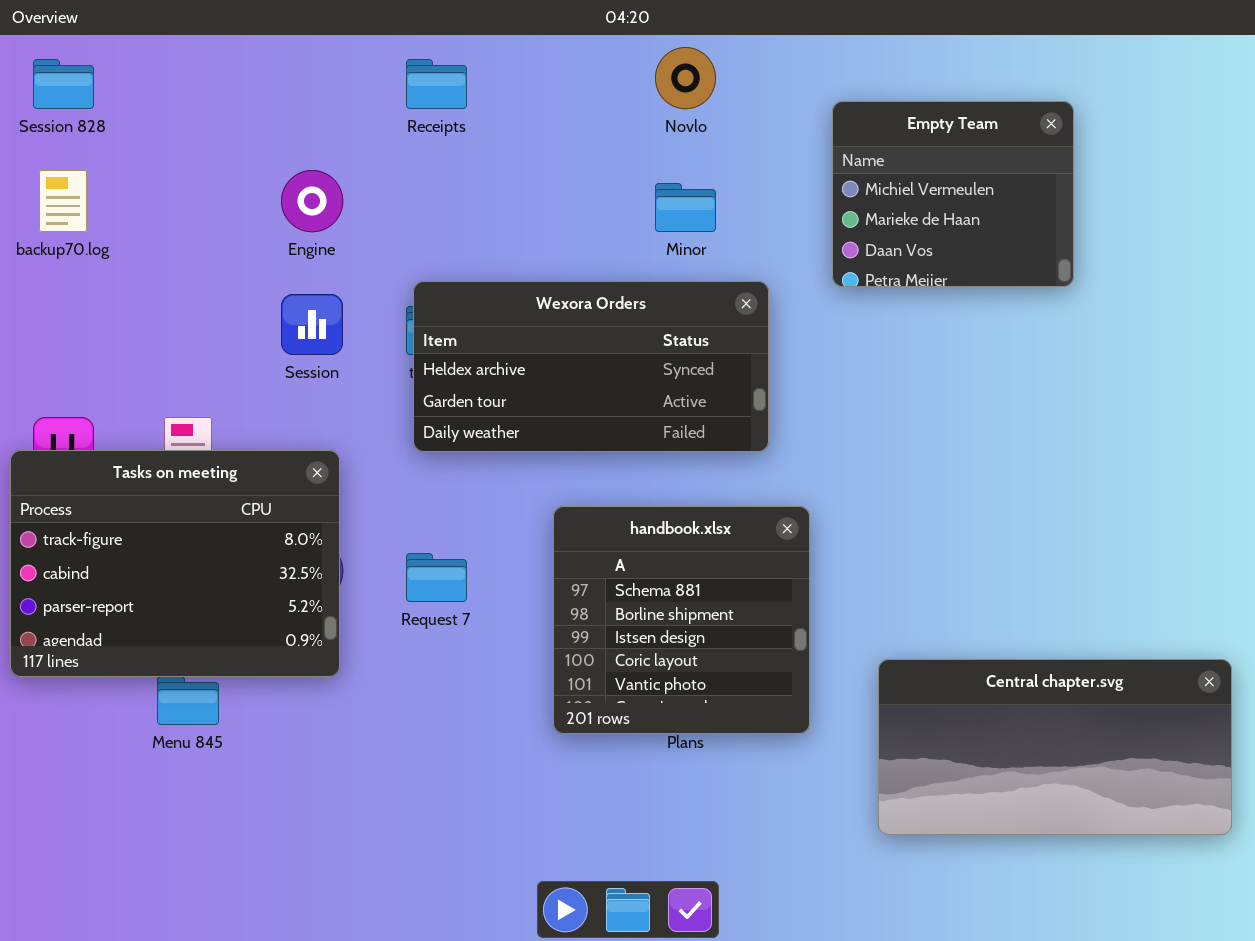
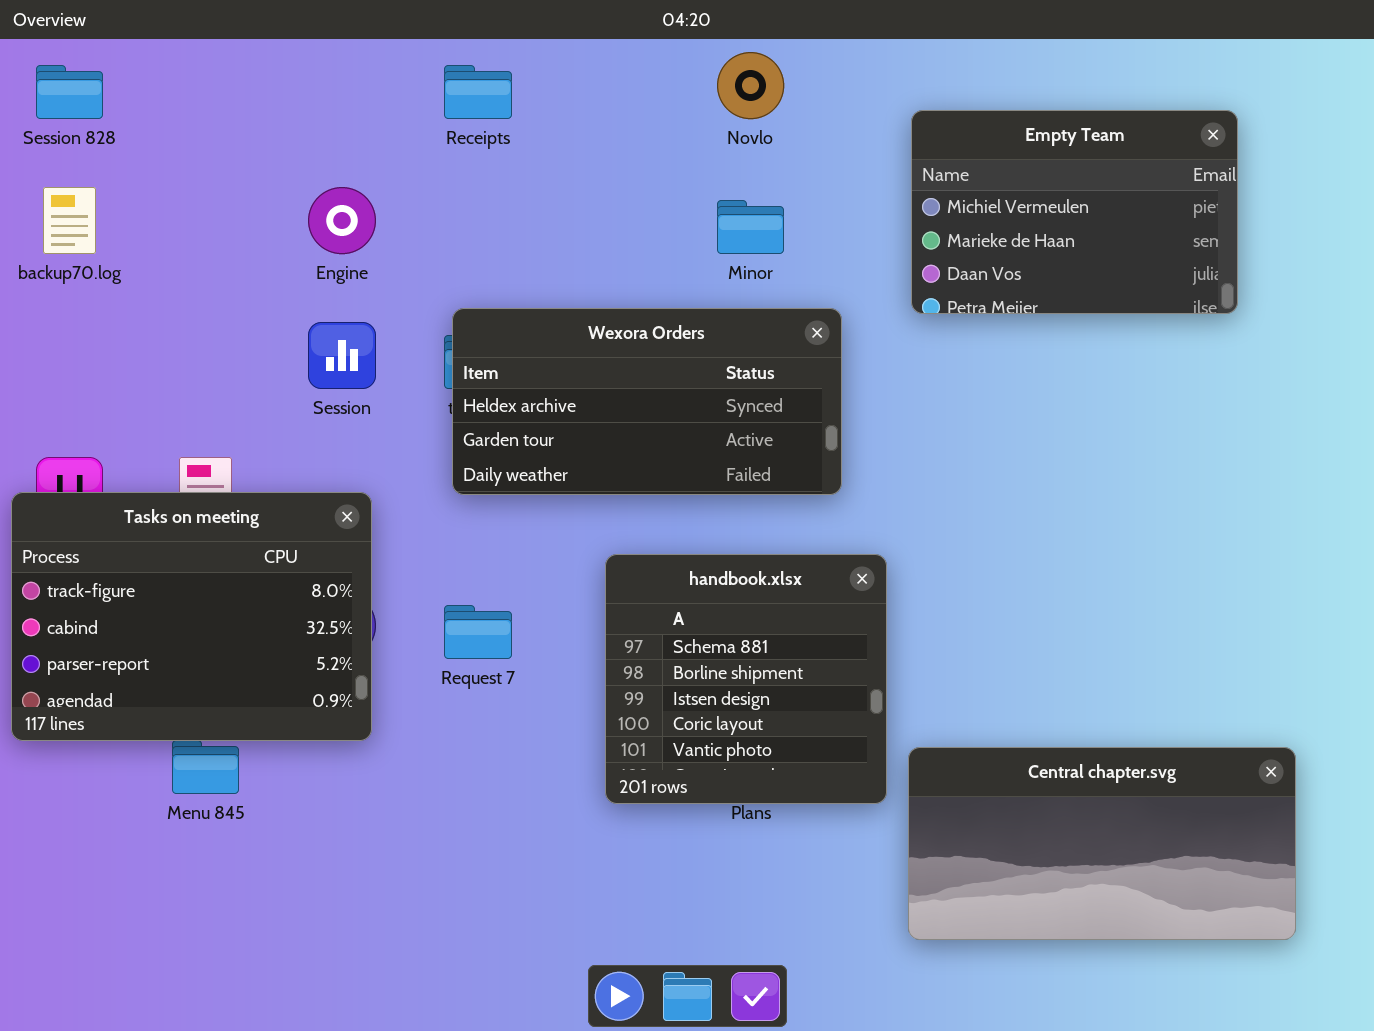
Empty Team: [832,101,1074,287] -> [911,110,1238,314], resized
Central chapter.svg: [878,659,1232,835] -> [908,747,1296,940], moved

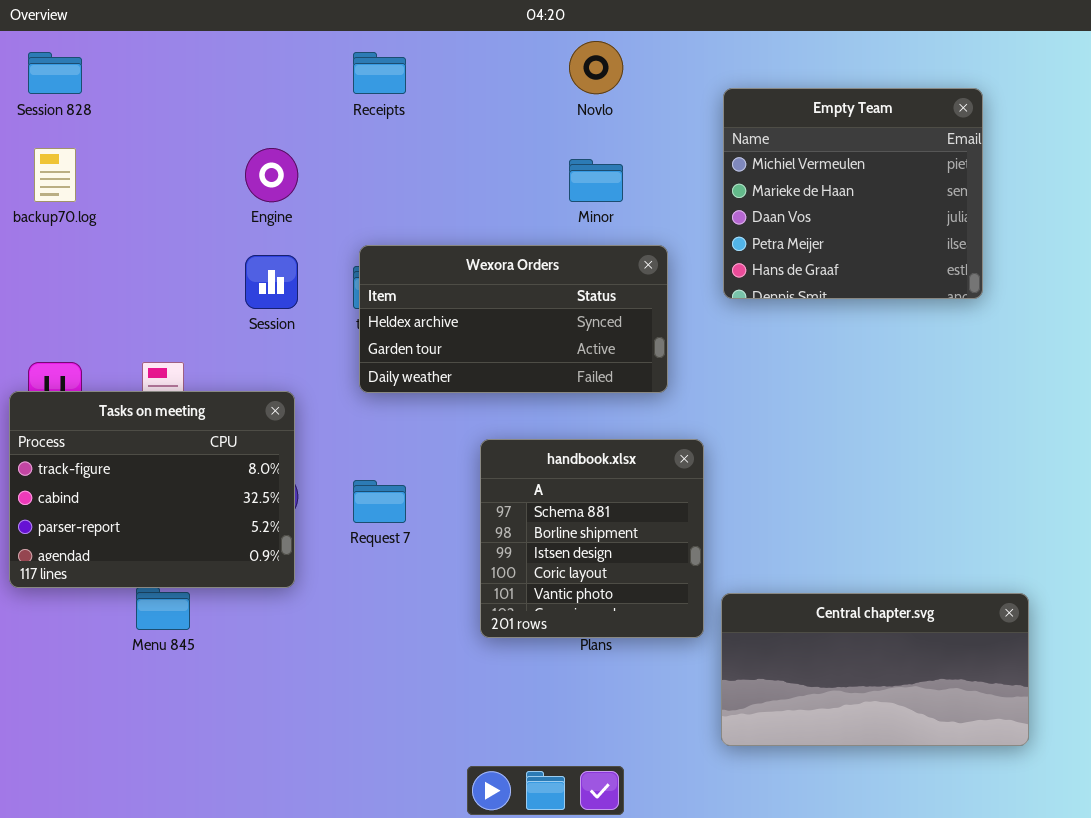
Empty Team: [911,110,1238,314] -> [723,88,983,299], resized

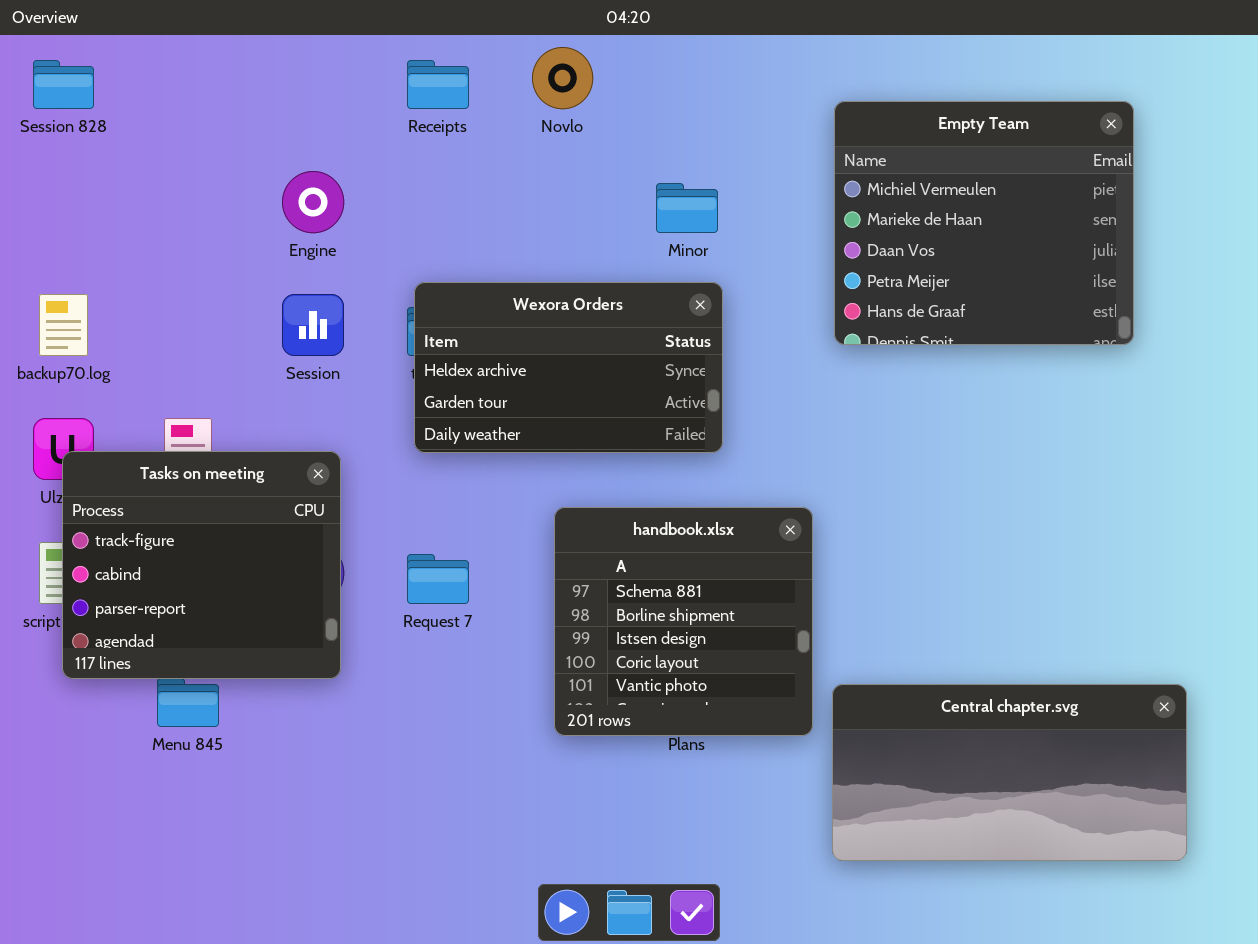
Novlo: [569,41,623,94] -> [532,47,593,109], moved
backup70.log: [34,148,76,202] -> [39,294,88,356], moved
Wexora Orders: [359,245,668,393] -> [414,282,723,453], resized
Tasks on meeting: [9,391,295,588] -> [62,451,341,679], resized

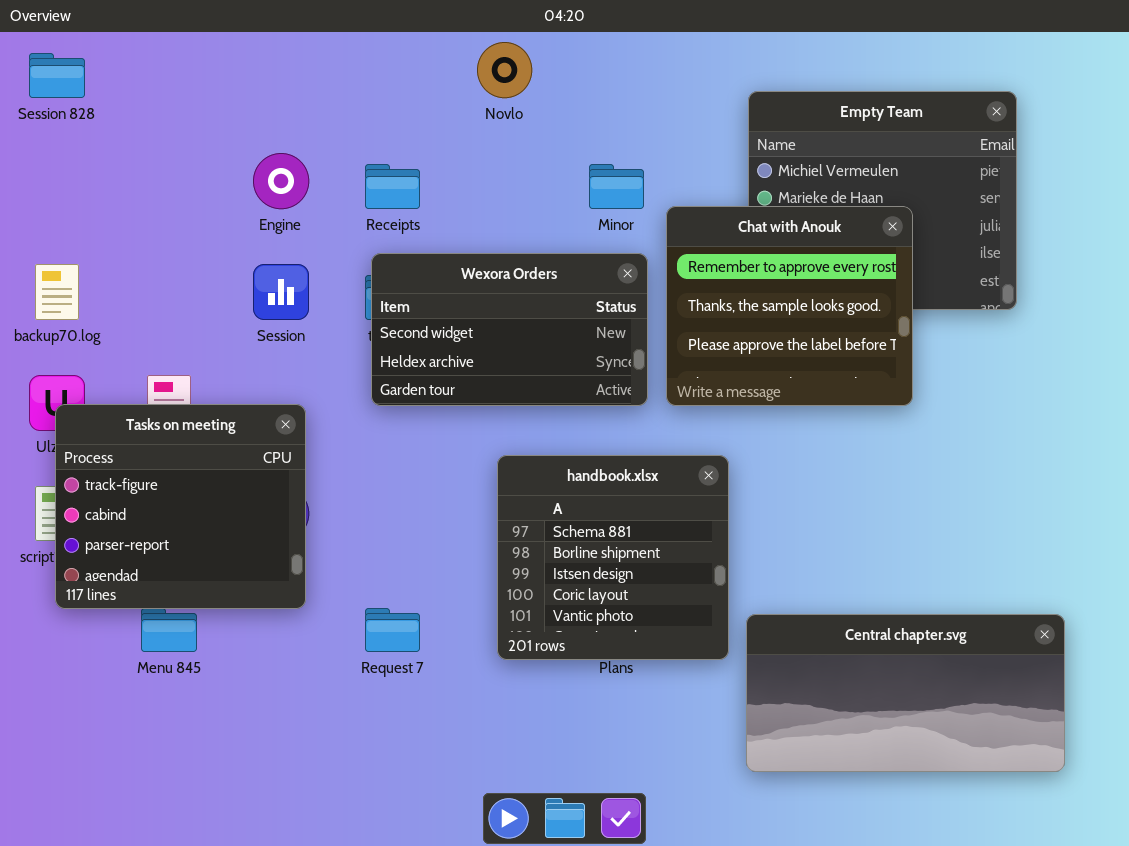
Receipts: [407,60,469,109] -> [365,164,420,209], moved
Chat with Anouk: none -> [666,206,913,406], opened
Wexora Orders: [414,282,723,453] -> [371,253,648,406], scrolled up 1 row
Request 7: [407,554,469,604] -> [365,608,420,652], moved

